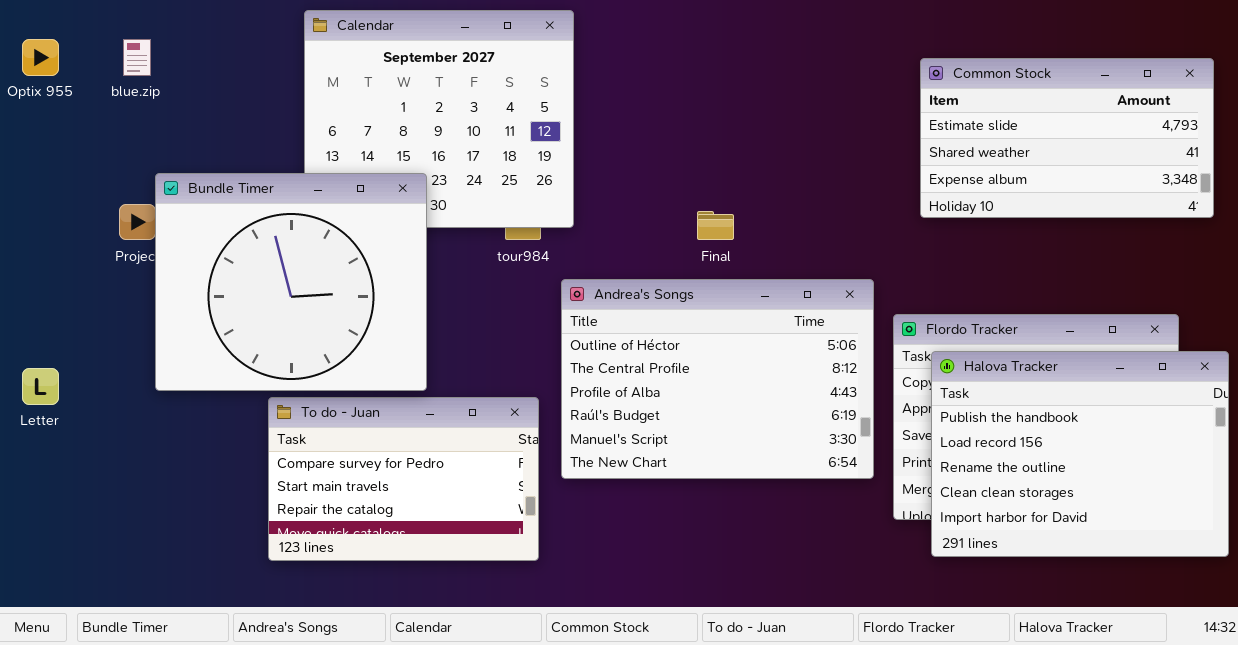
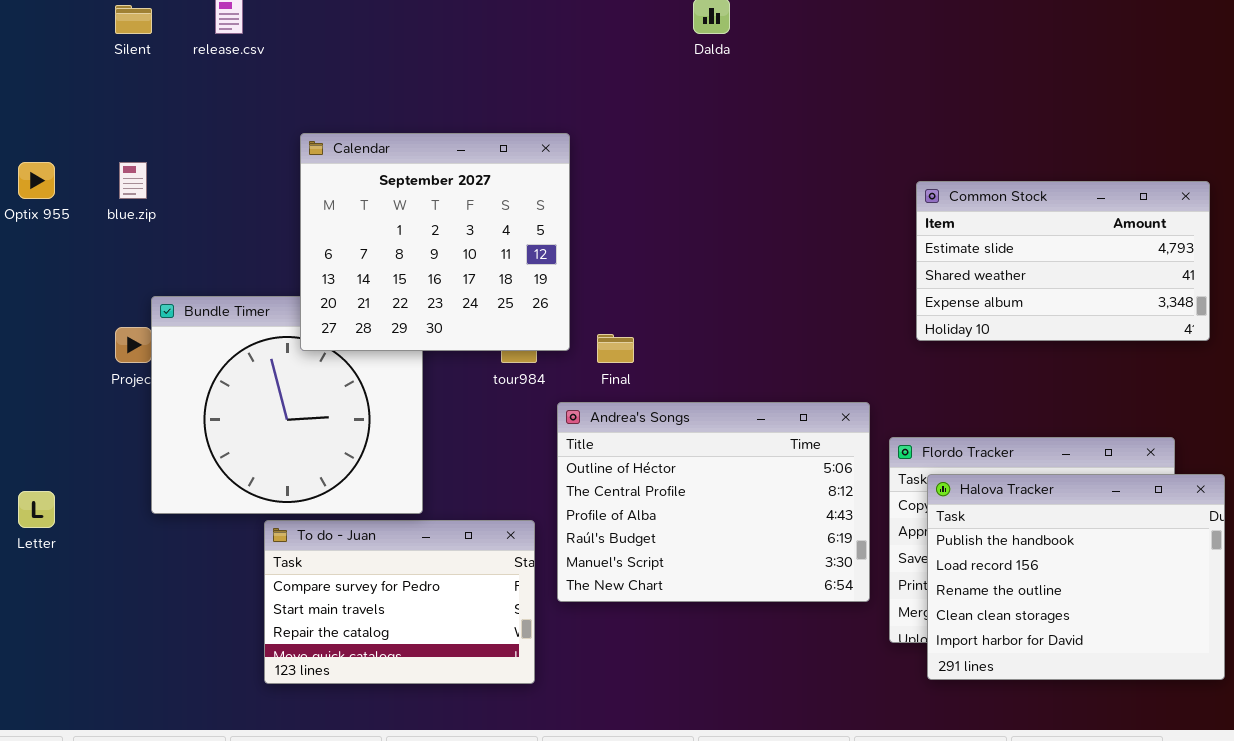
Calendar: [304,10,574,228] -> [300,133,570,351], raised
Final: [697,211,734,240] -> [597,334,634,363], moved

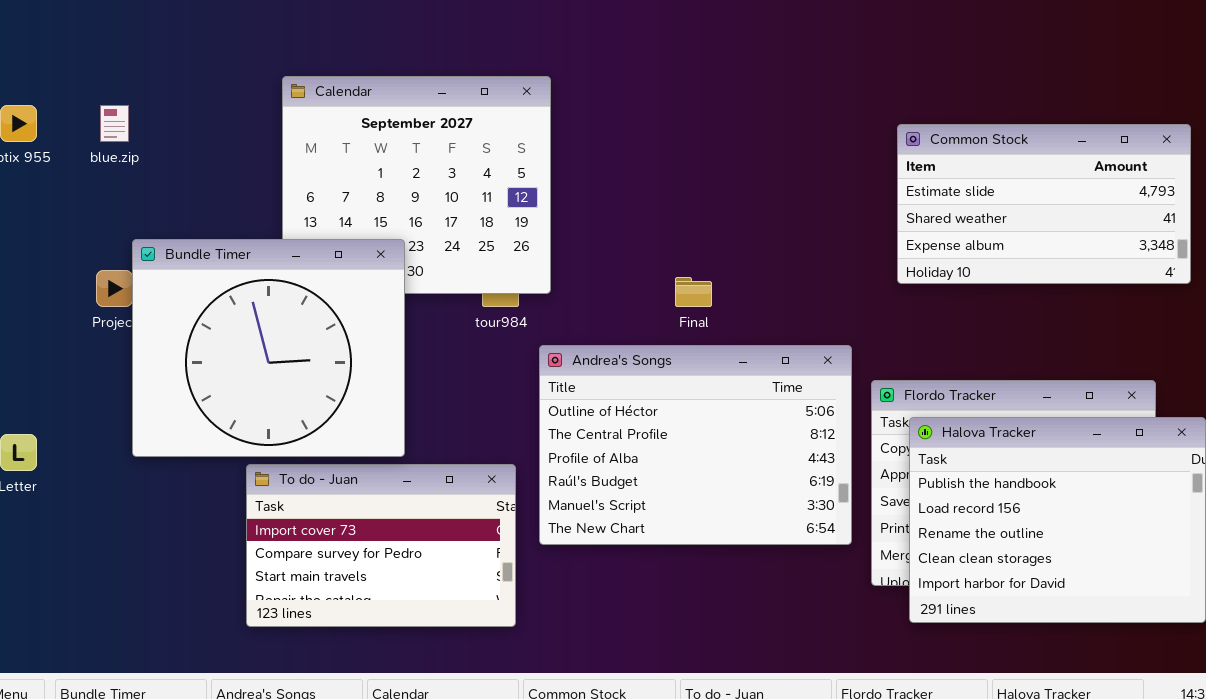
Bundle Timer: [151,296,423,514] -> [132,239,405,457], raised
Final: [597,334,634,363] -> [675,277,712,307], moved
To do - Juan: [264,520,535,684] -> [246,464,516,627], scrolled up 1 row

